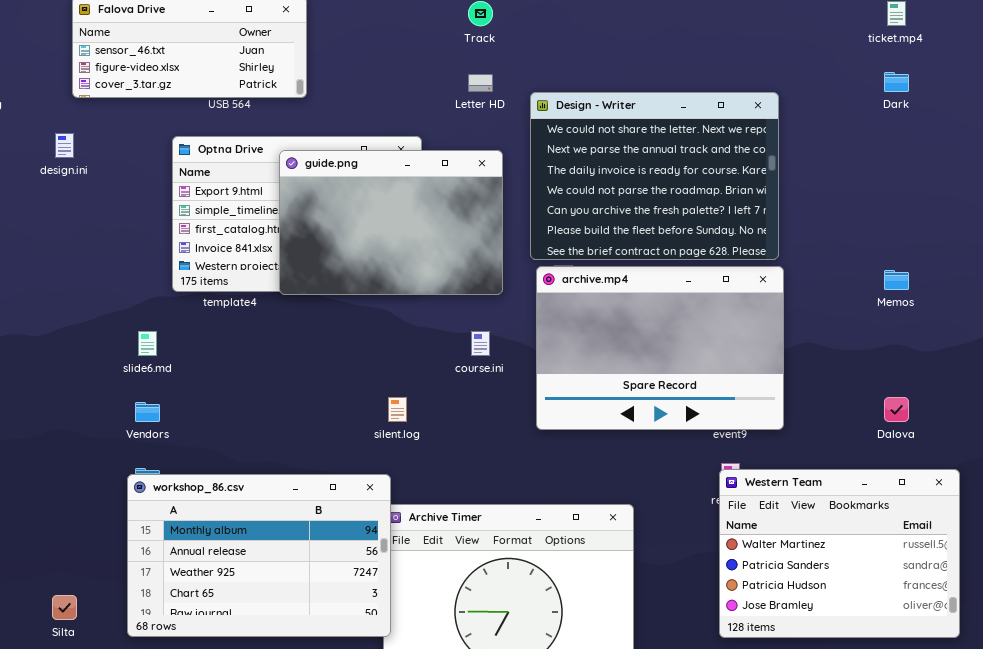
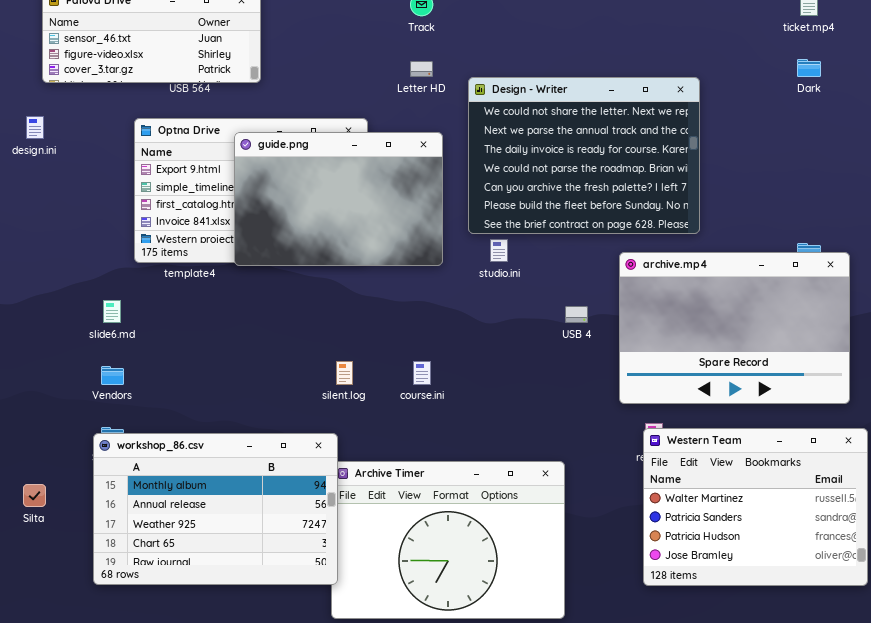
archive.mp4: [536,266,784,430] -> [619,252,850,404], moved
course.ini: [471,331,490,356] -> [413,361,431,385], moved
Silta: [52,595,77,620] -> [23,484,46,507], moved

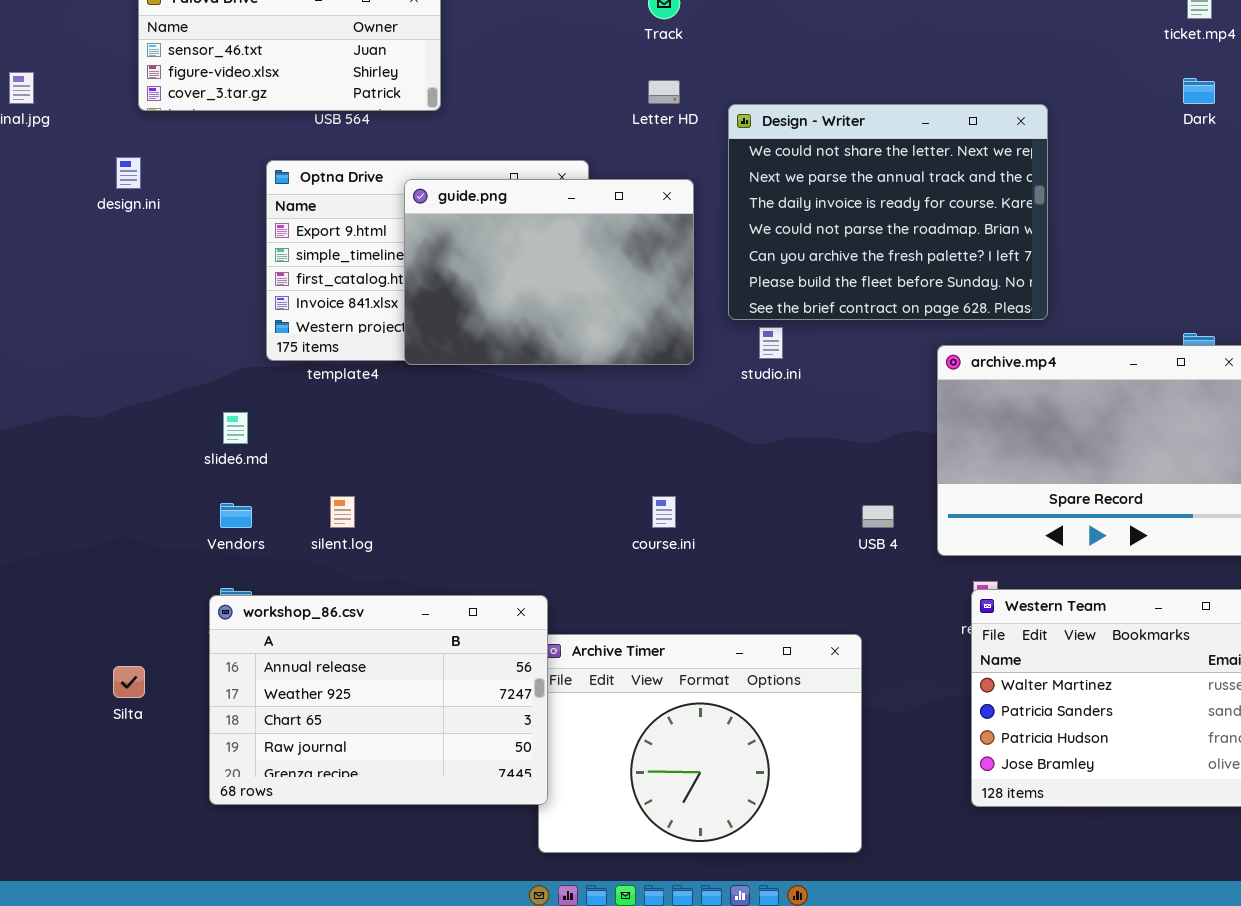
USB 4: [565,306,588,323] -> [862,505,894,528], moved
silent.log: [336,361,353,385] -> [330,496,355,528], moved
workshop_86.csv: [93,433,338,585] -> [209,595,548,805], scrolled down 1 row

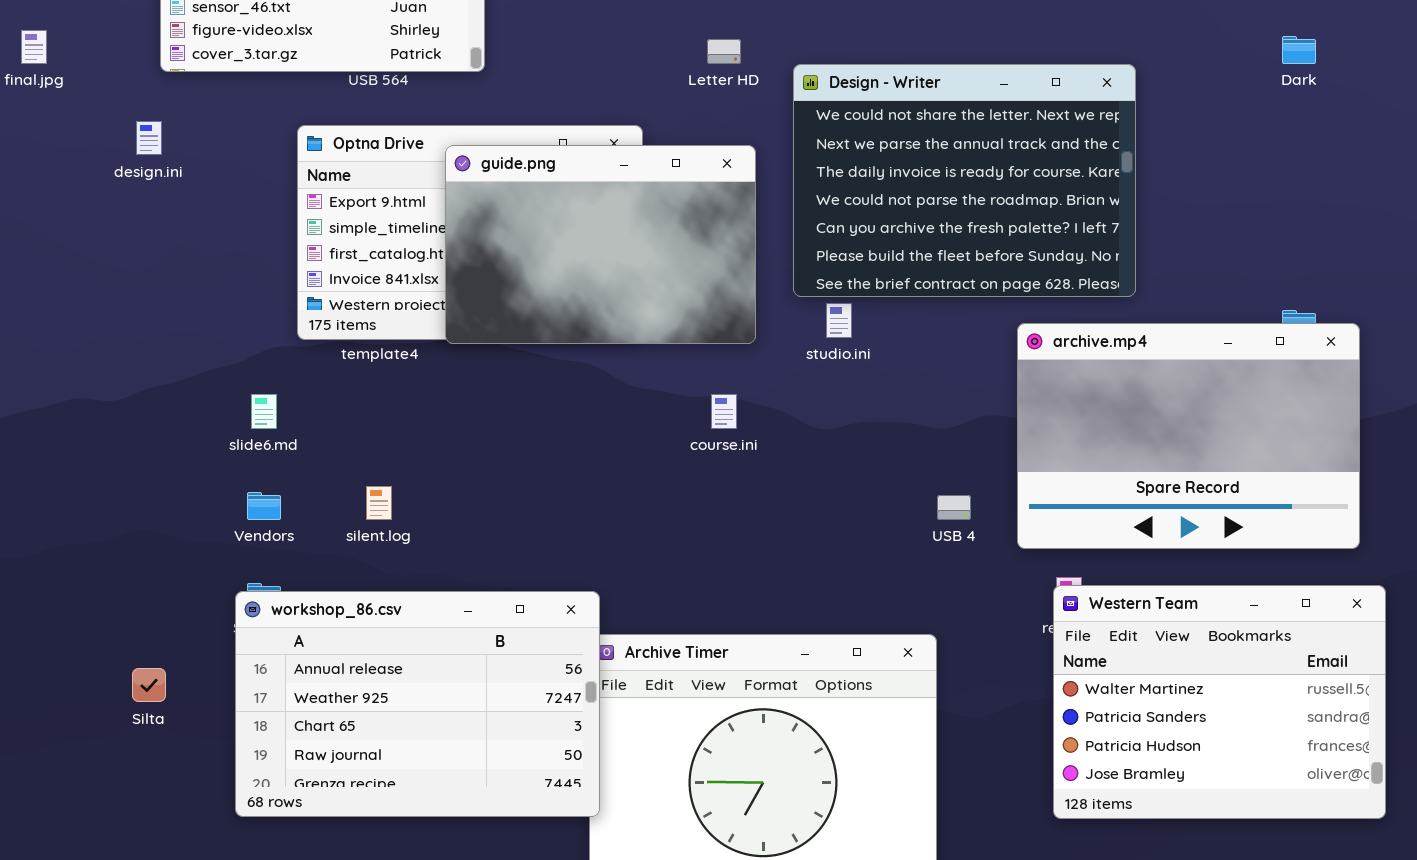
course.ini: [652,496,676,528] -> [711,394,737,429], moved

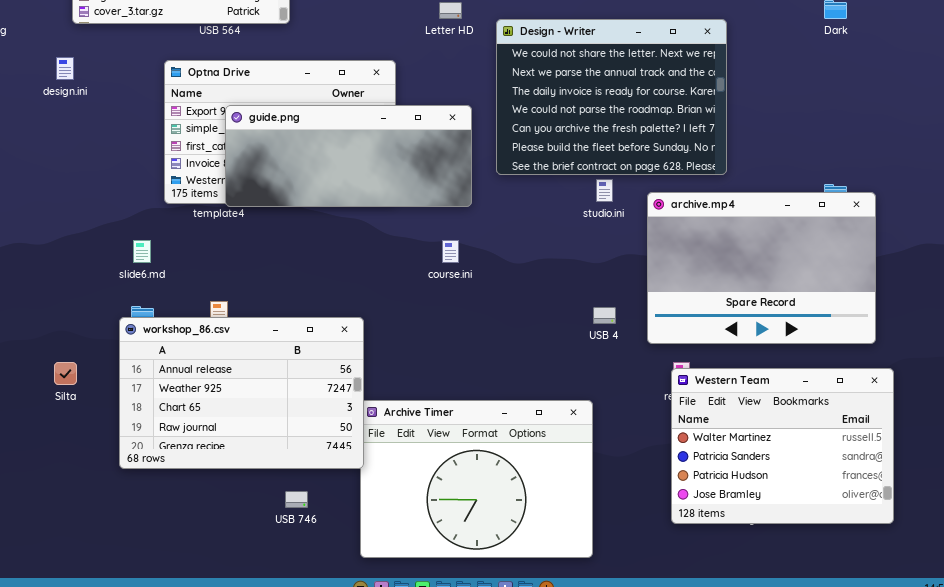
guide.png: [445,145,756,344] -> [225,105,472,207], resized
studio.ini: [826,303,852,338] -> [596,179,613,202], moved
workshop_86.csv: [235,591,600,817] -> [119,317,364,469], moved
Silta: [132,668,166,702] -> [54,362,77,385], moved

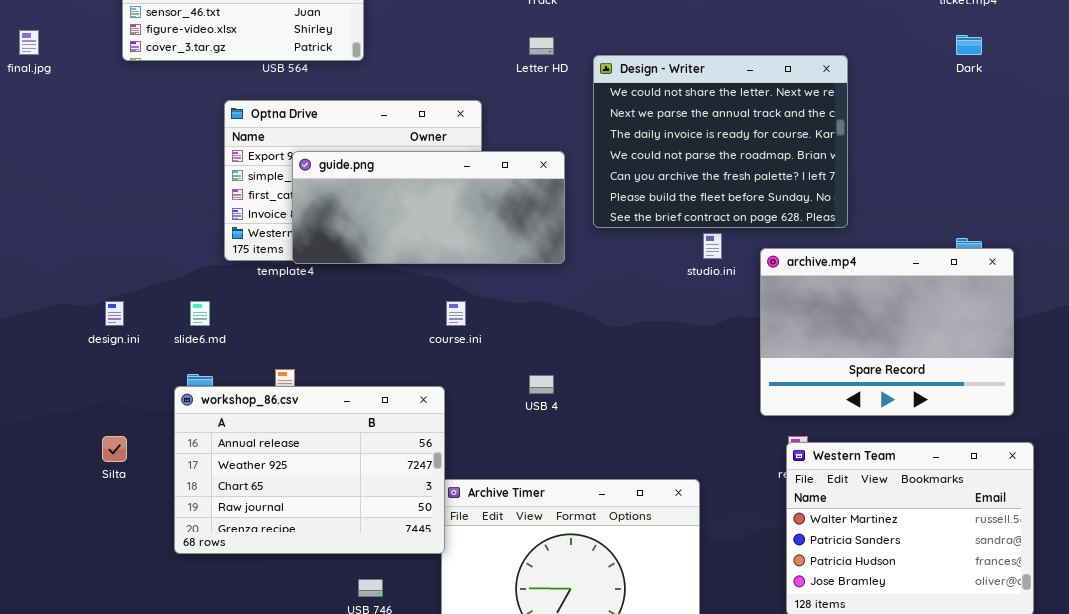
design.ini: [56,57,74,80] -> [105,301,124,326], moved
course.ini: [442,240,459,263] -> [446,301,466,326], moved
USB 4: [593,307,616,324] -> [529,375,554,394], moved

